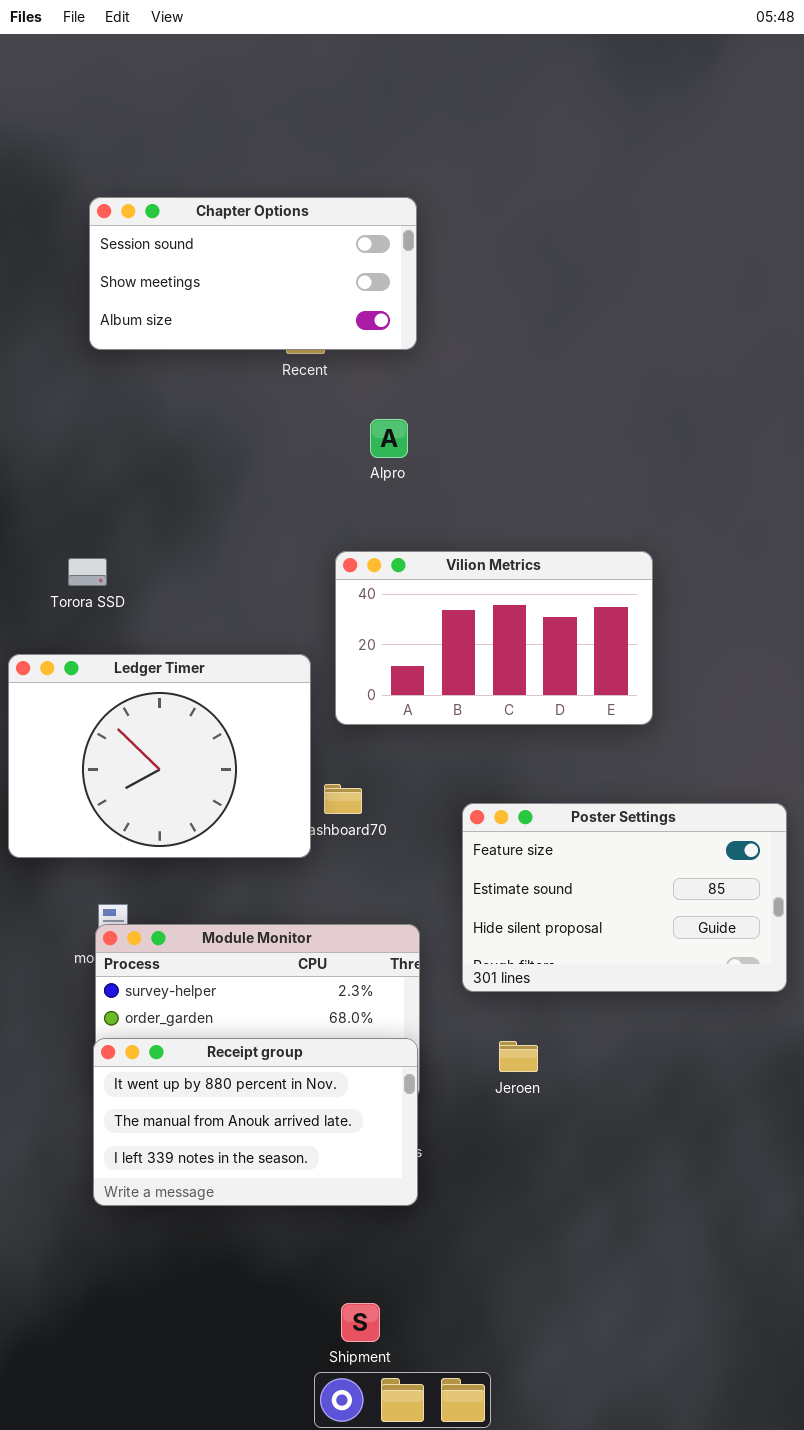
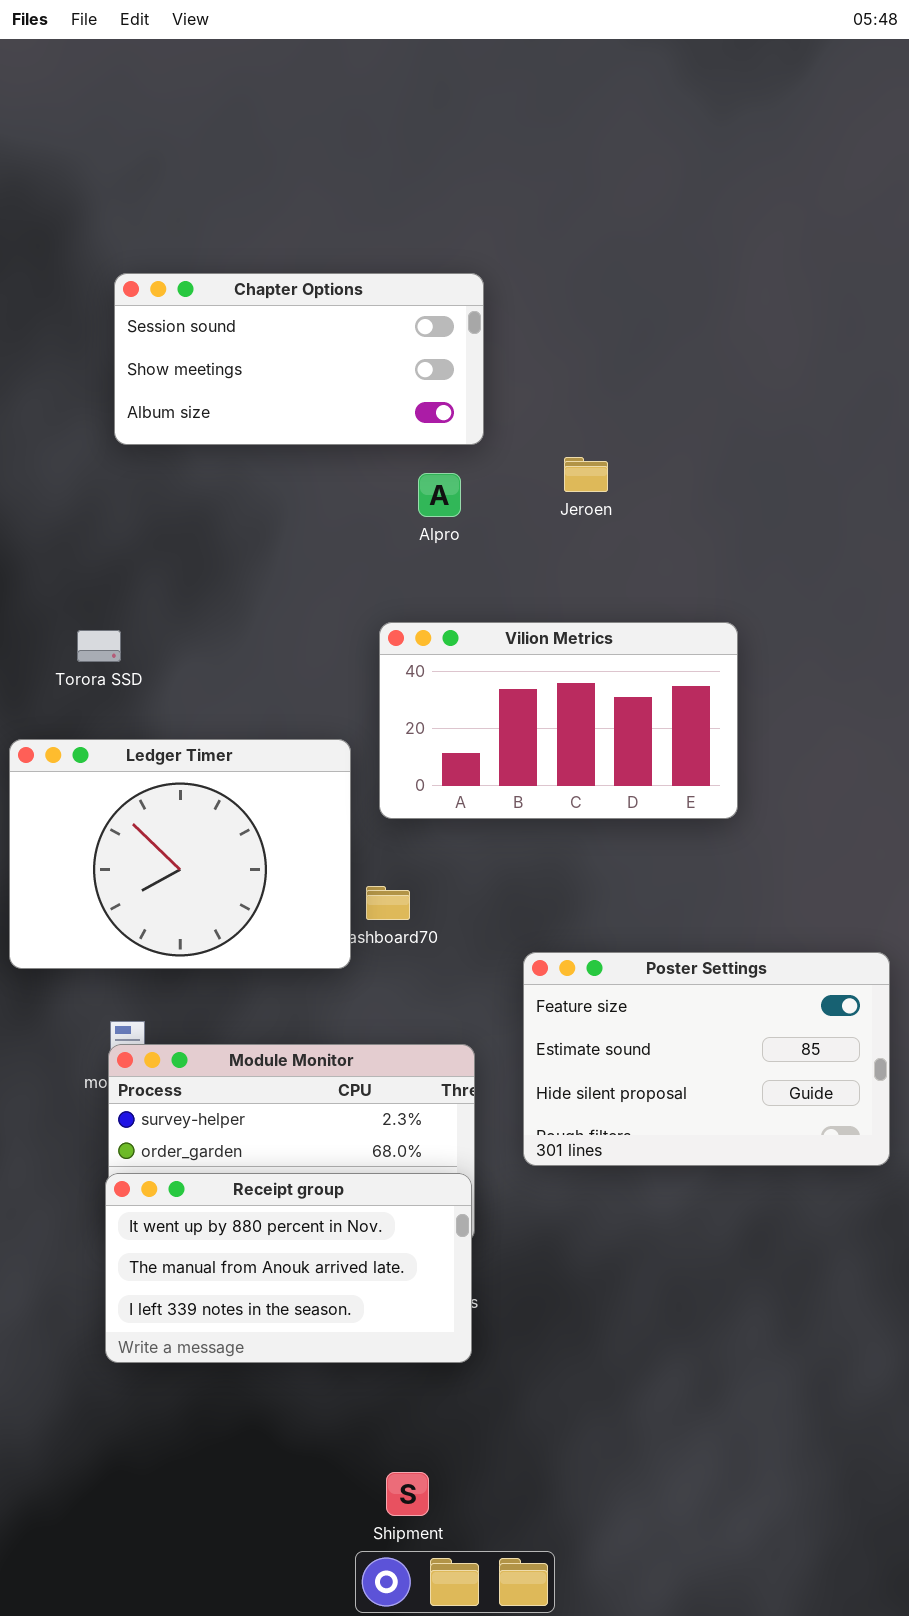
Chapter Options: [89,197,417,350] -> [114,273,484,445], moved
Poster Settings: [462,803,787,992] -> [523,952,890,1166], moved
Jeroen: [499,1041,538,1072] -> [564,457,608,492], moved

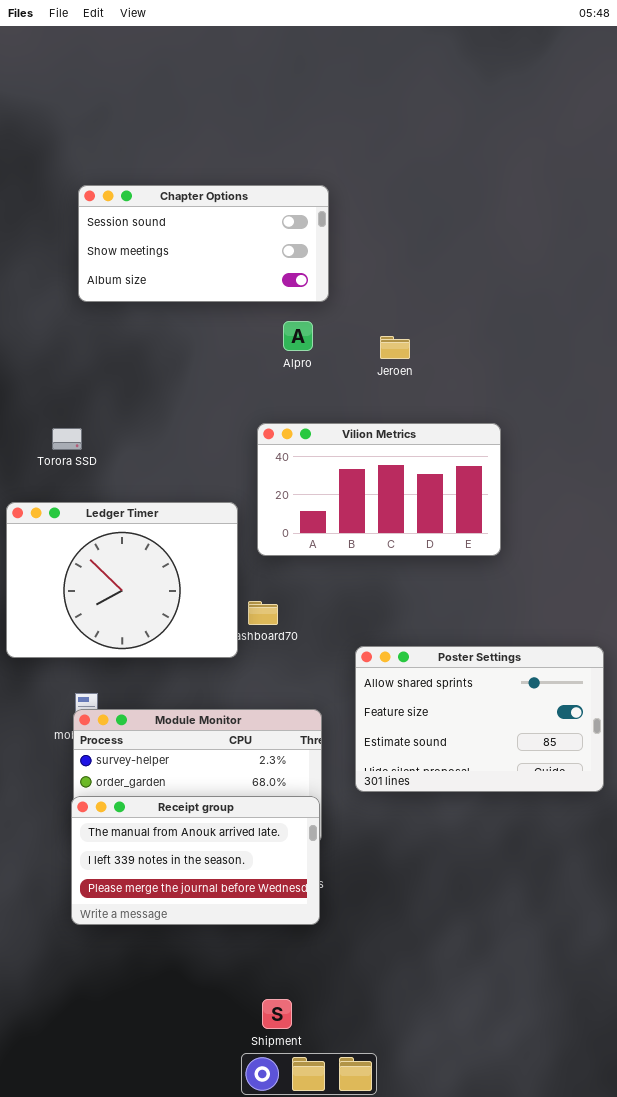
Jeroen: [564,457,608,492] -> [380,336,410,359], moved
Poster Settings: [523,952,890,1166] -> [355,646,604,792], scrolled up 1 row
Receipt group: [105,1173,472,1363] -> [71,796,320,925], scrolled down 1 row

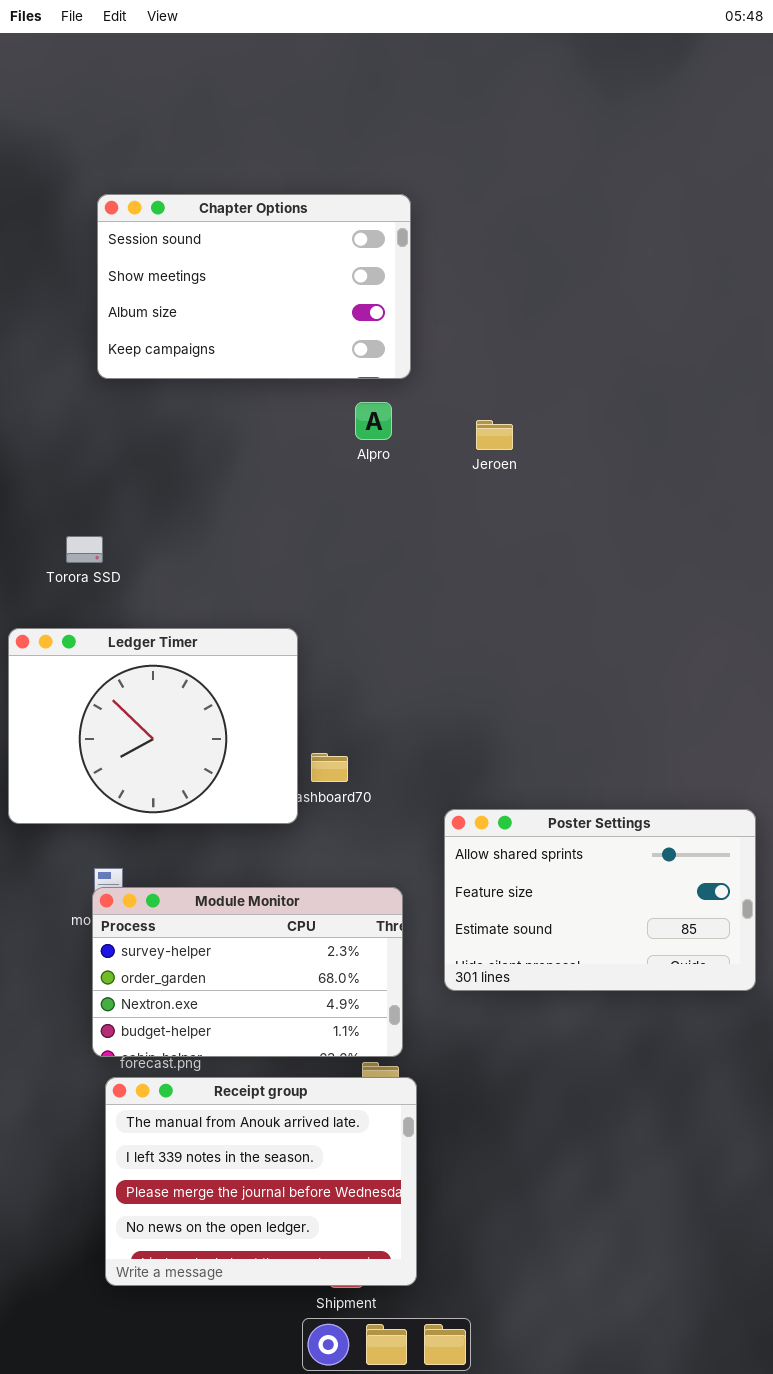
Chapter Options: [78,185,329,302] -> [97,194,411,379], resized
Vilion Metrics: [257,423,501,556] -> none, closed
Receipt group: [71,796,320,925] -> [105,1077,417,1286], moved, resized

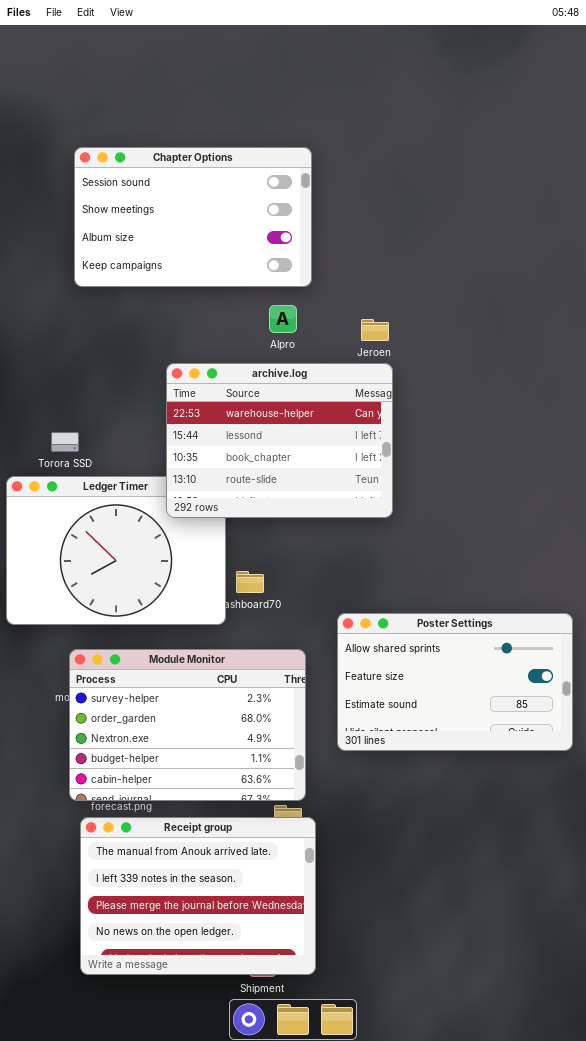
archive.log: none -> [166,363,393,518], opened
Torora SSD: [66,536,103,563] -> [51,432,79,452], moved
Module Monitor: [92,887,403,1057] -> [69,649,306,801], resized

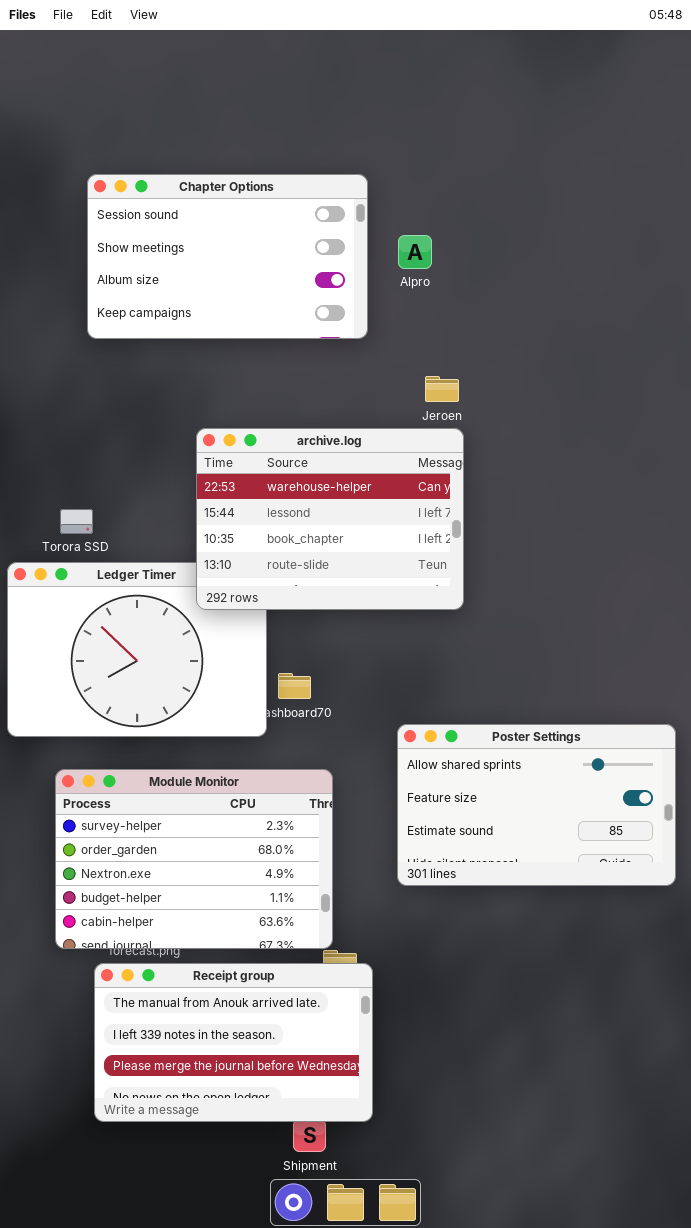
Alpro: [269,305,297,333] -> [398,235,432,269], moved
Module Monitor: [69,649,306,801] -> [55,769,333,949], moved
Receipt group: [80,817,316,975] -> [94,963,373,1122], resized

